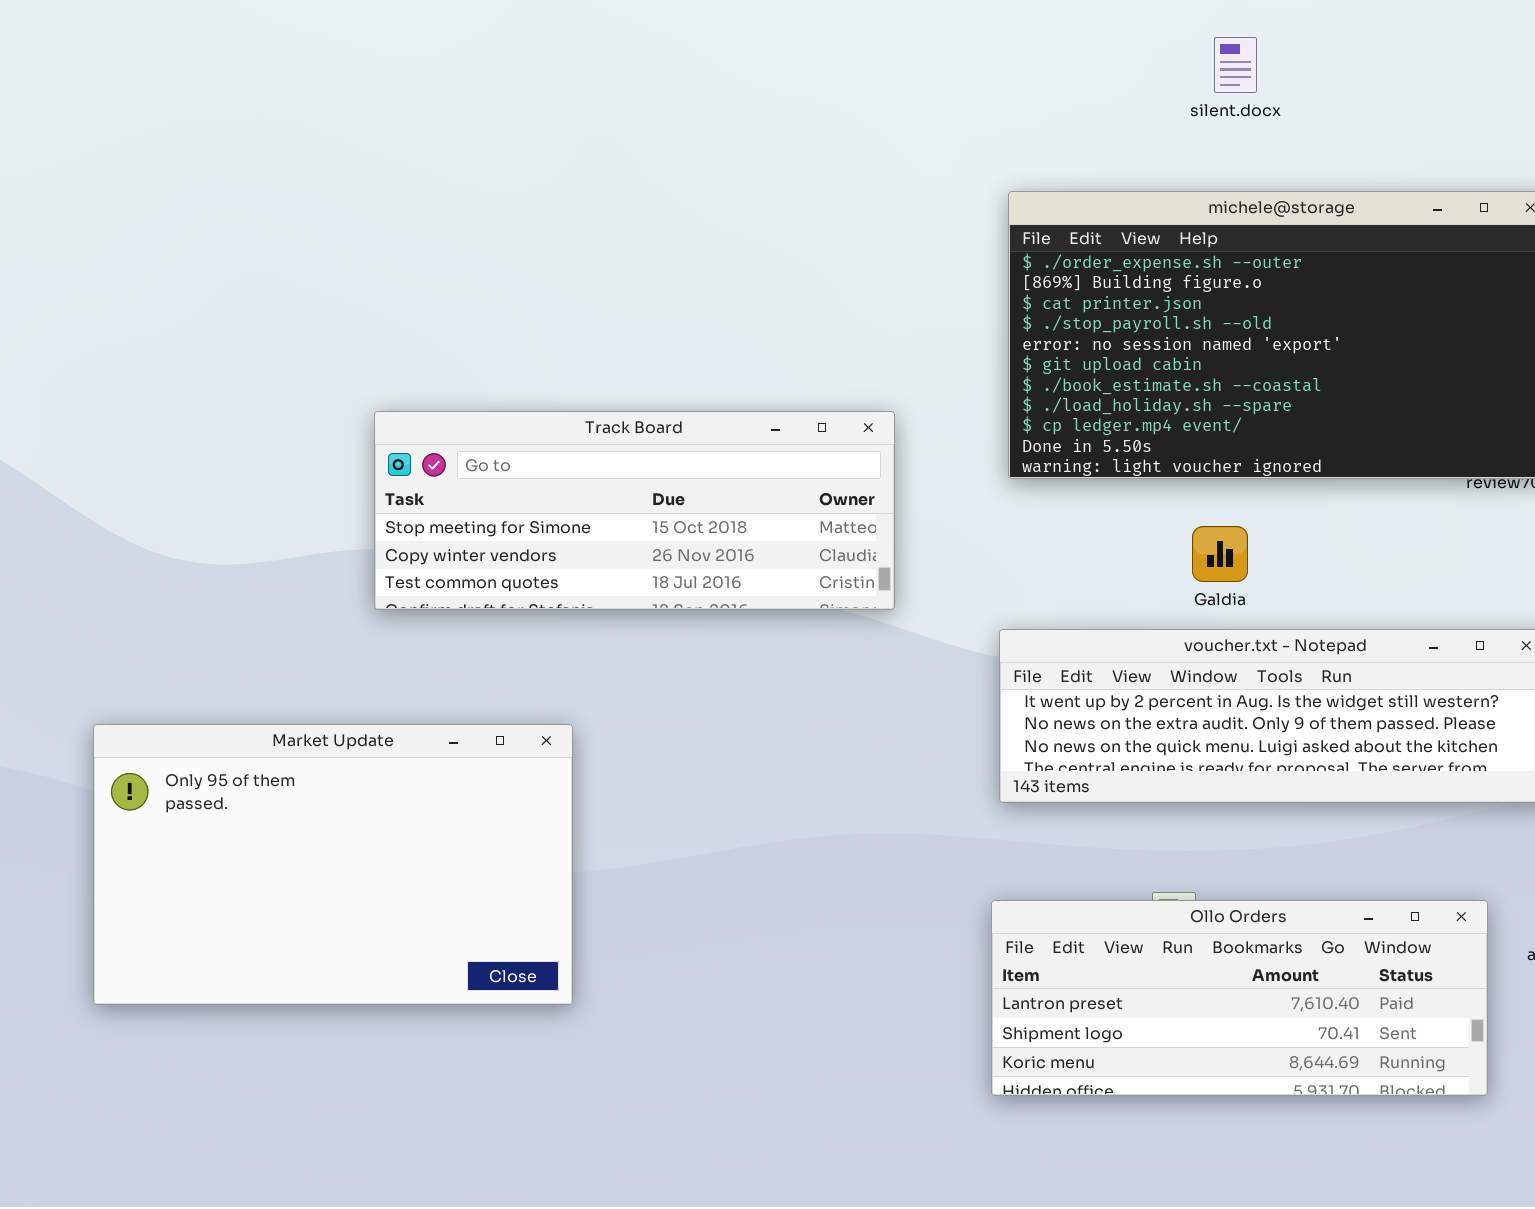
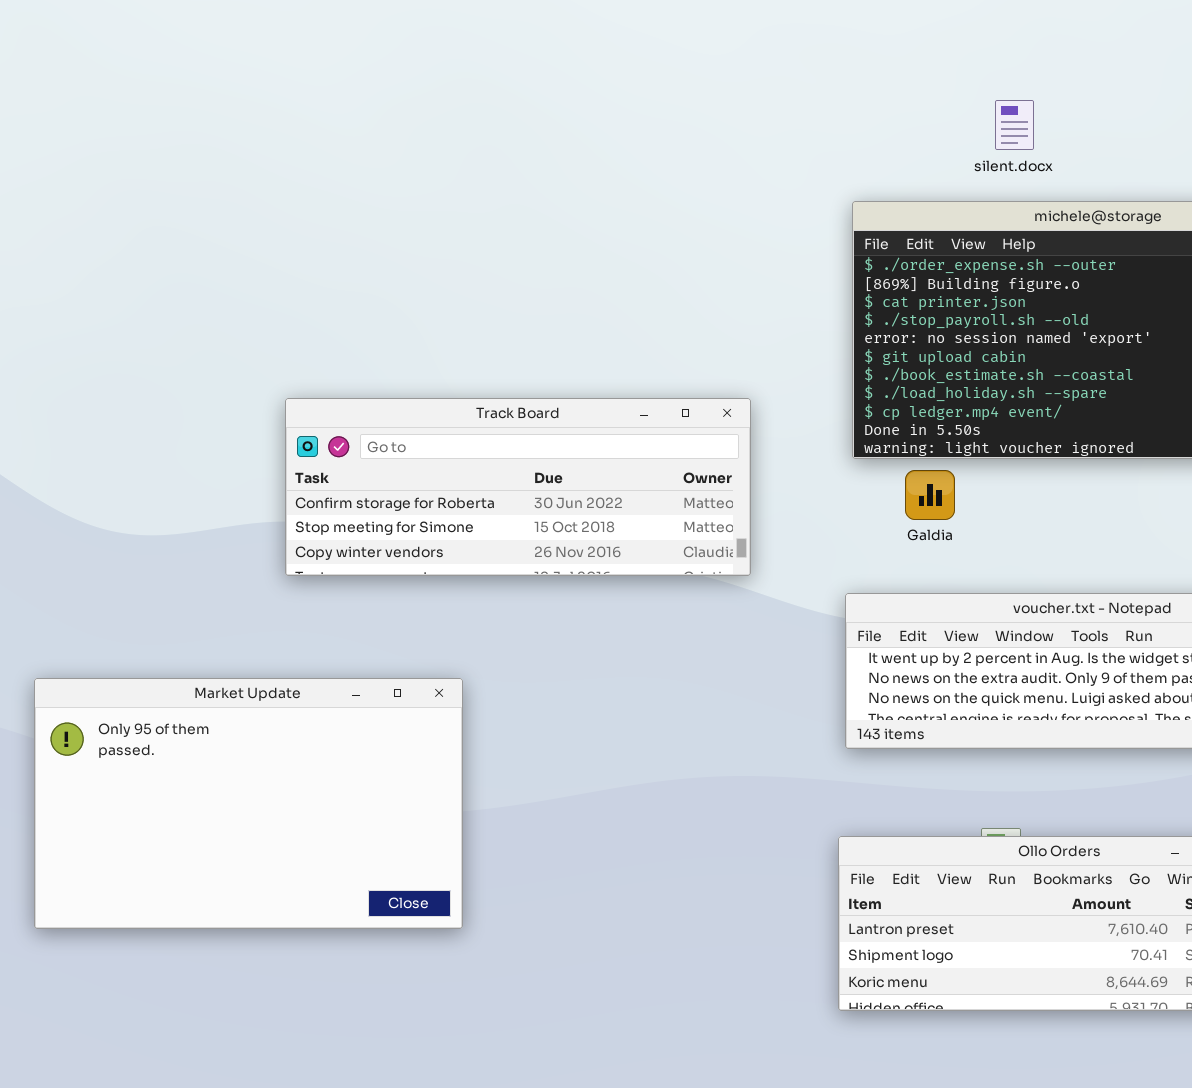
silent.docx: [1214,37,1257,93] -> [995,100,1034,150], moved
Track Board: [374,411,895,610] -> [285,398,751,576], scrolled up 1 row
Galdia: [1192,526,1248,582] -> [905,470,955,520], moved

